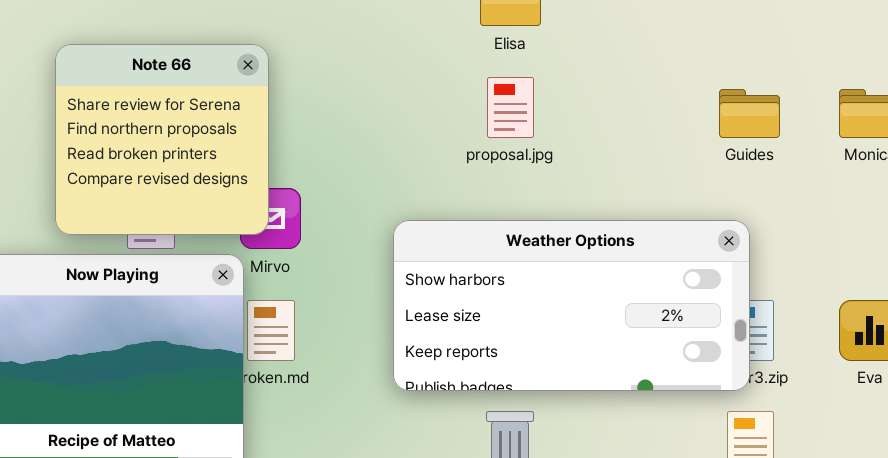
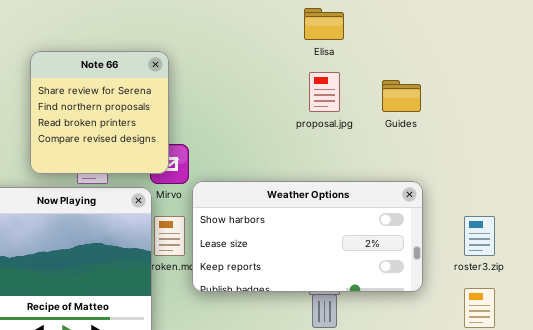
Guides: [719,89,780,138] -> [382,80,421,112], moved
Weather Options: [393,220,750,391] -> [192,181,423,292], moved

